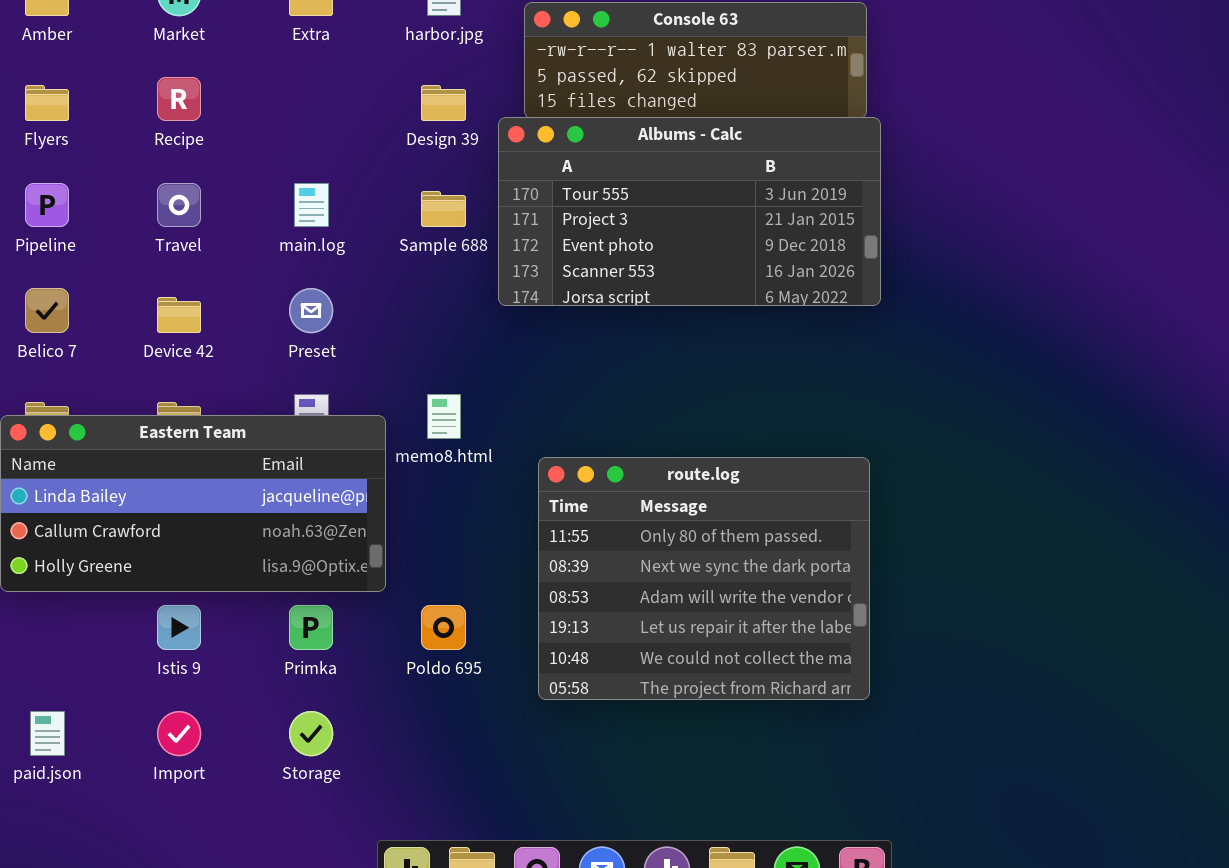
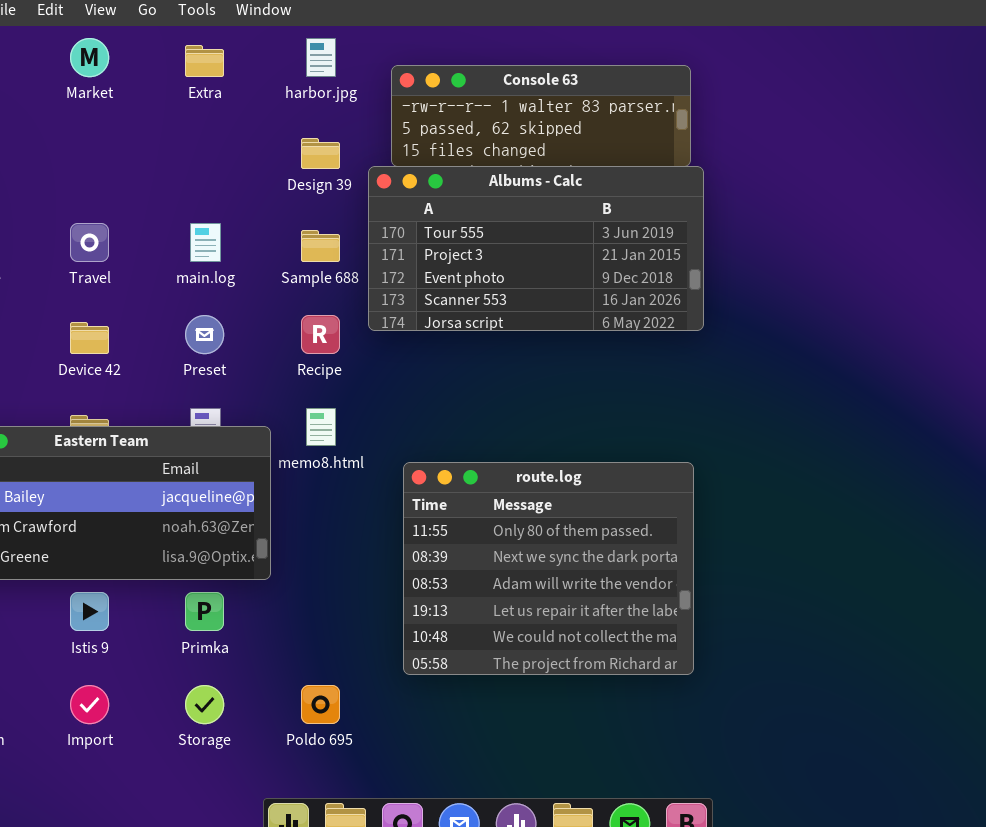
Recipe: [157,77,201,121] -> [301,315,340,354], moved
Poldo 695: [421,605,466,650] -> [301,685,340,724], moved

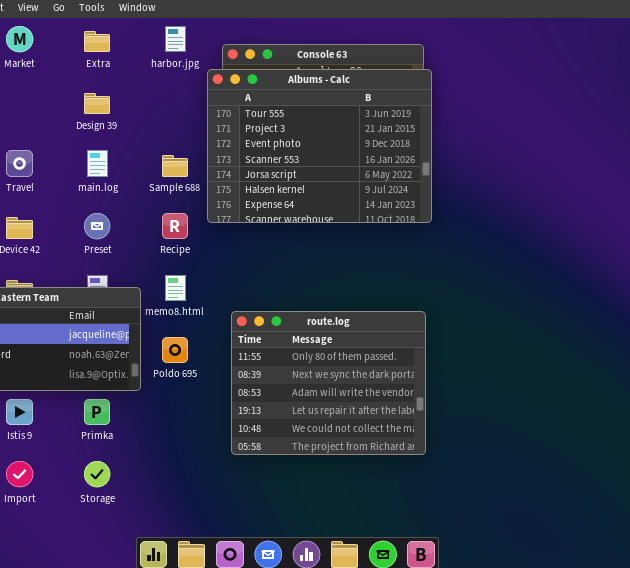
Design 39: [301,138,340,169] -> [84,93,110,114], moved
Albums - Calc: [368,166,704,331] -> [207,69,432,223], resized
Poldo 695: [301,685,340,724] -> [162,337,188,363], moved

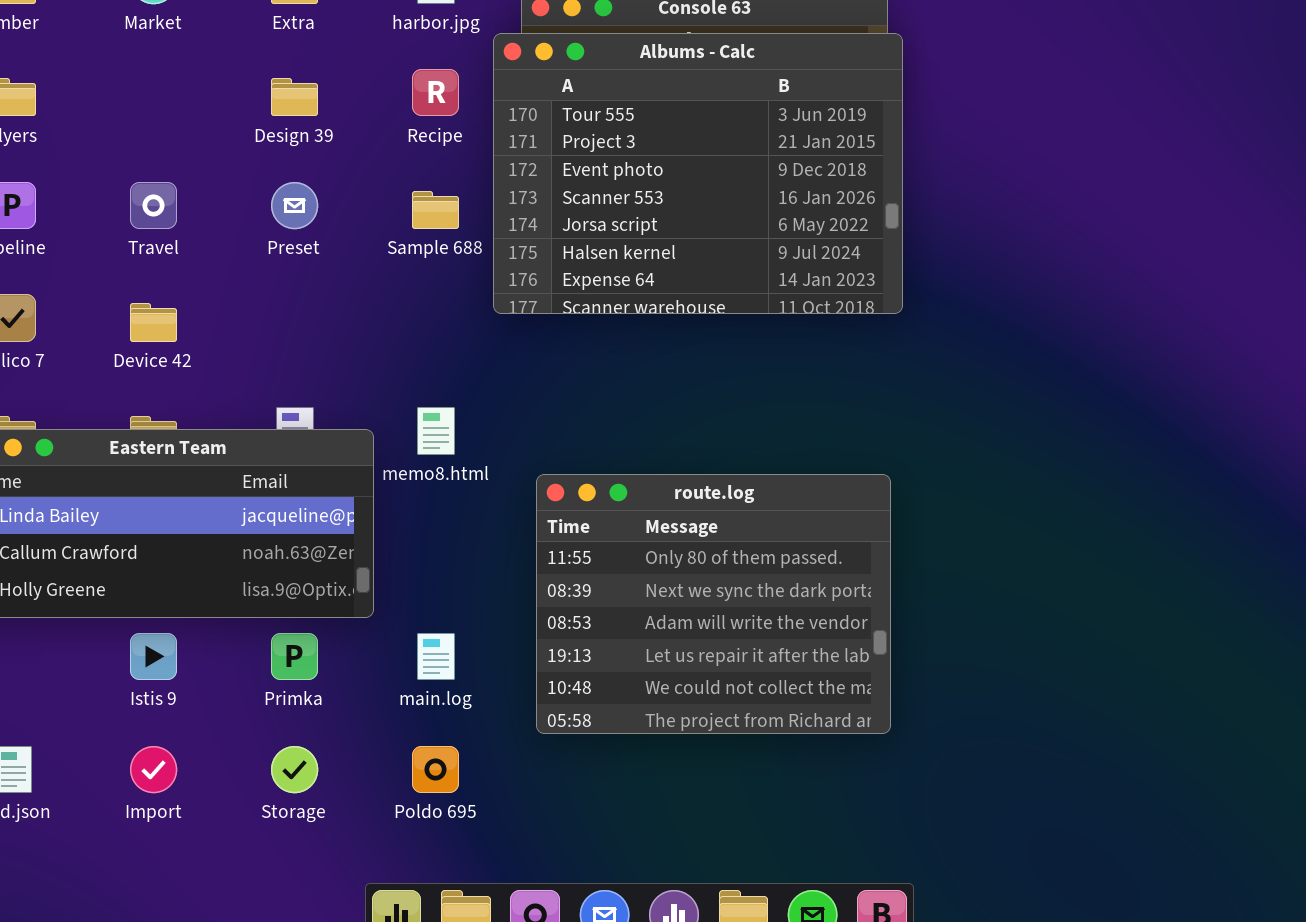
main.log: [87,150,108,177] -> [417,633,455,680], moved
Preset: [84,213,110,239] -> [271,182,318,229], moved
Recipe: [162,213,188,239] -> [412,69,459,116], moved
Poldo 695: [162,337,188,363] -> [412,746,459,793], moved

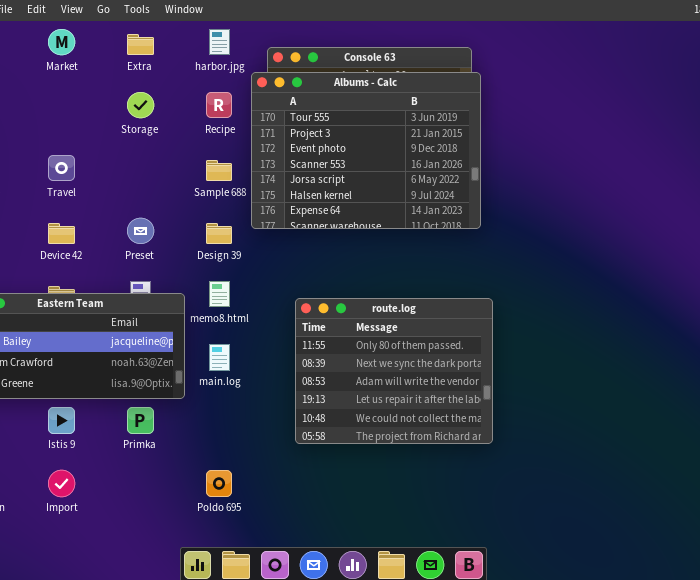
Design 39: [271,78,318,116] -> [206,223,232,244], moved
Preset: [271,182,318,229] -> [127,218,154,244], moved
route.log: [536,474,891,734] -> [295,298,493,444], moved
main.log: [417,633,455,680] -> [209,344,230,371], moved
Storage: [271,746,318,793] -> [127,92,154,118], moved

